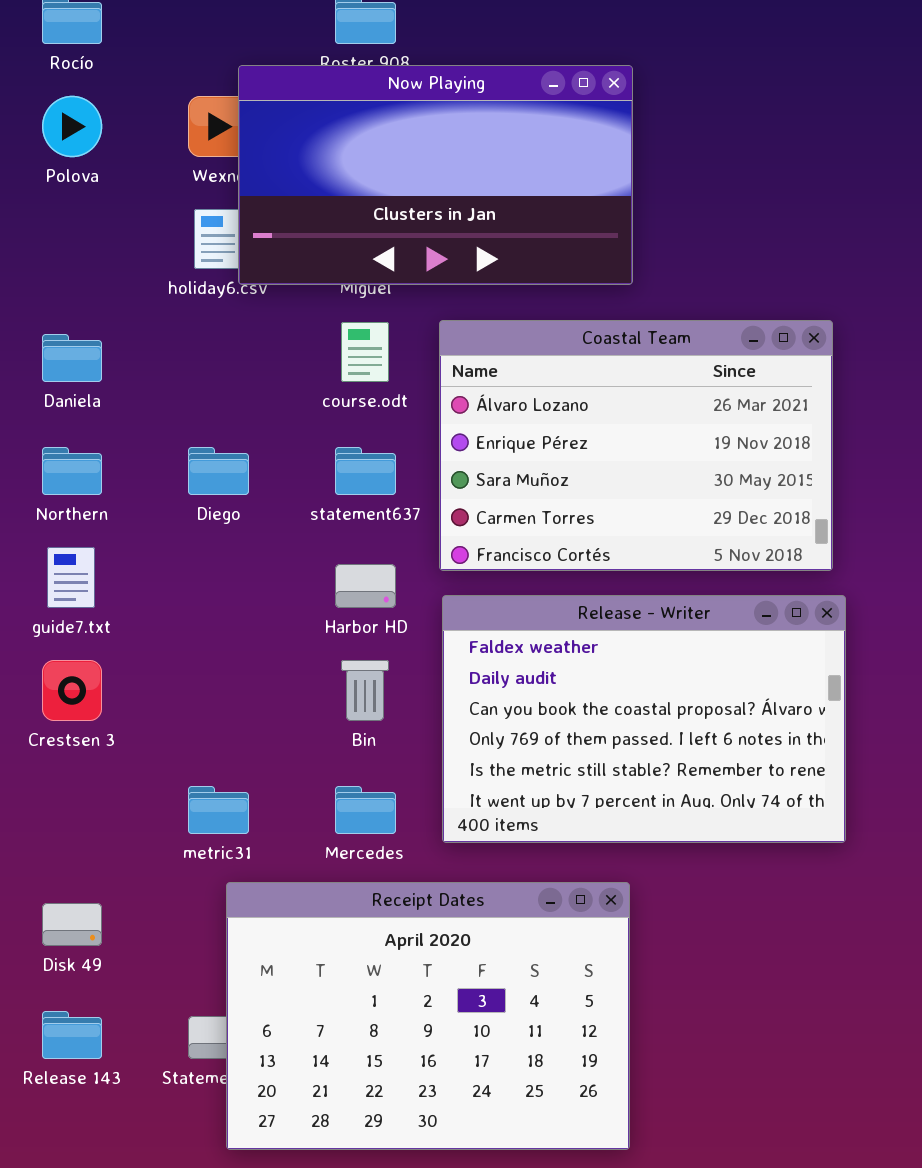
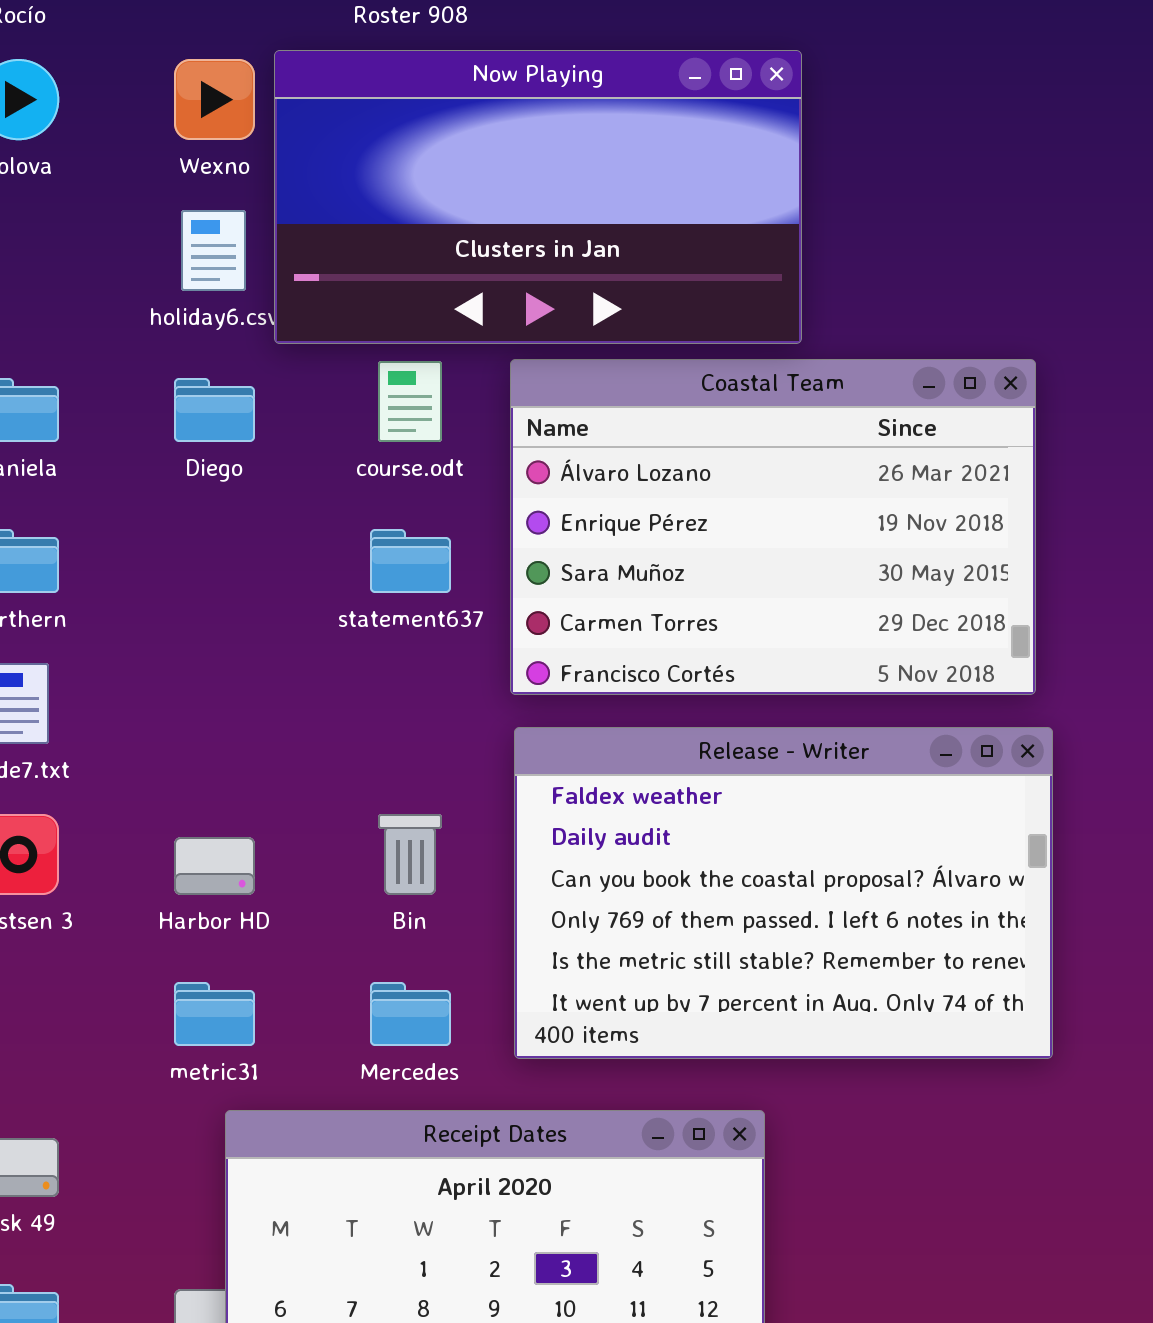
Now Playing: [238,65,633,285] -> [274,50,802,344], moved
Diego: [188,447,249,495] -> [174,378,255,442], moved
Harbor HD: [335,564,396,608] -> [174,837,255,895], moved

